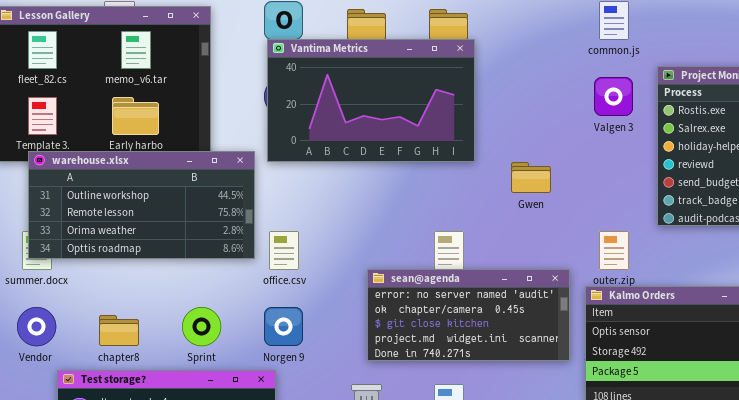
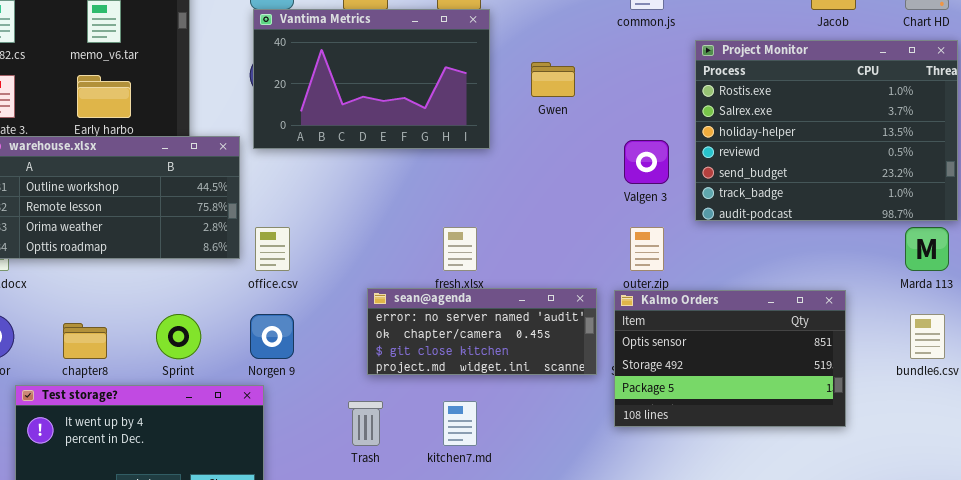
Valgen 3: [594,77,633,116] -> [624,140,669,184], moved
Gwen: [511,162,551,193] -> [531,62,575,97], moved
sean@agenda: [367,269,570,361] -> [367,288,597,375], resized

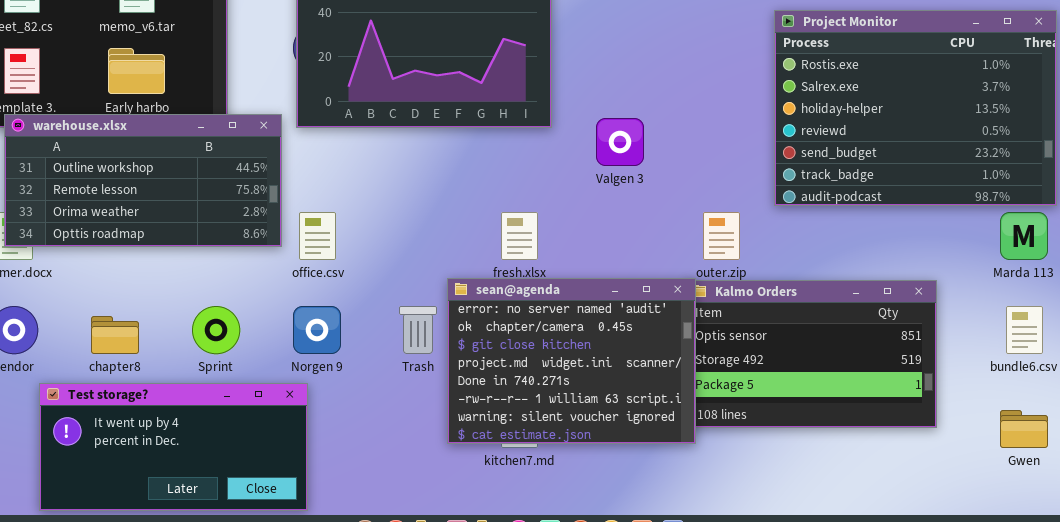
Gwen: [531,62,575,97] -> [1000,410,1048,448], moved
Valgen 3: [624,140,669,184] -> [596,118,644,166], moved
sean@agenda: [367,288,597,375] -> [447,278,696,444], moved, resized
Trash: [348,401,383,446] -> [399,306,437,354], moved

